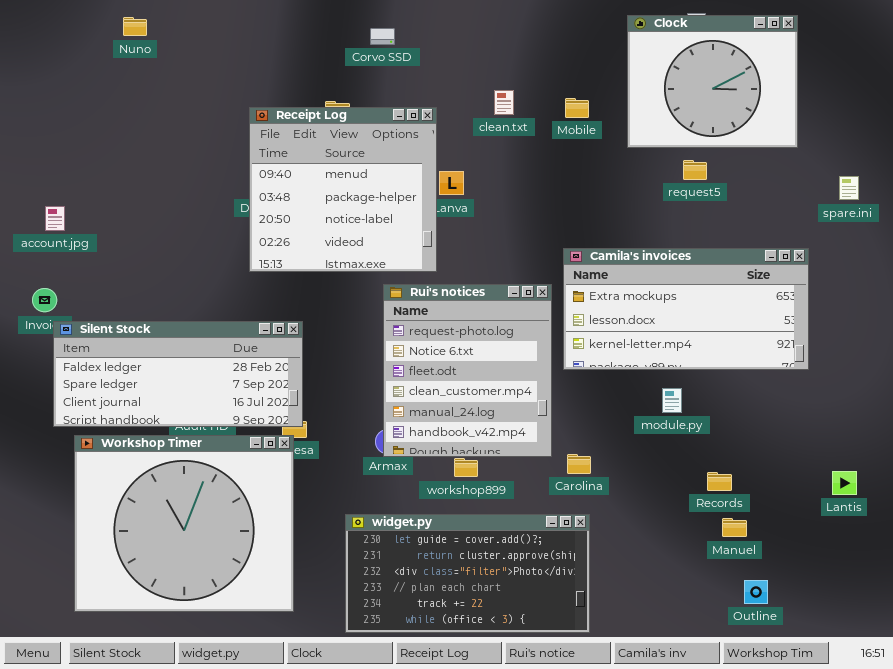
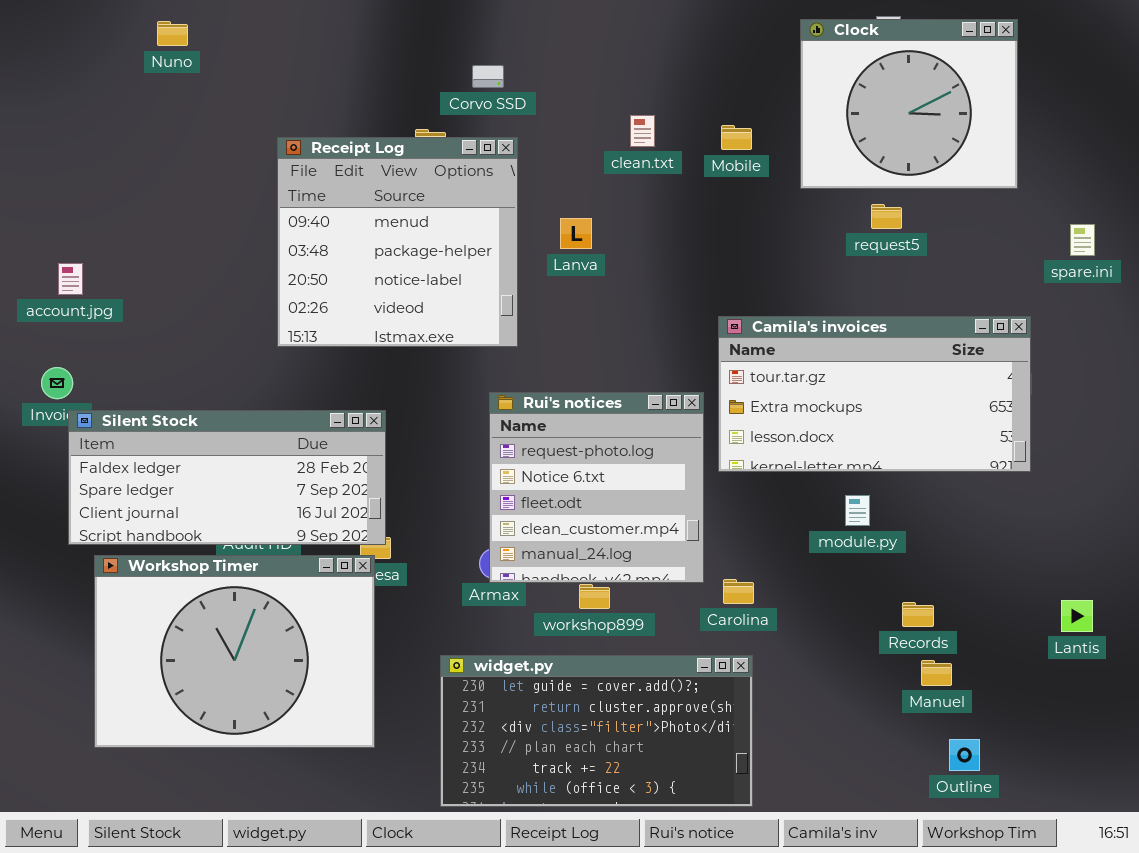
Corvo SSD: [370,28,395,45] -> [472,65,504,88], moved
Receipt Log: [249,107,437,272] -> [277,137,518,347], moved
Camila's invoices: [563,248,809,370] -> [718,316,1031,472], scrolled up 1 row
Rui's notices: [383,284,552,457] -> [489,392,704,583], resized
Workshop Timer: [74,435,294,612] -> [94,555,375,748], resized

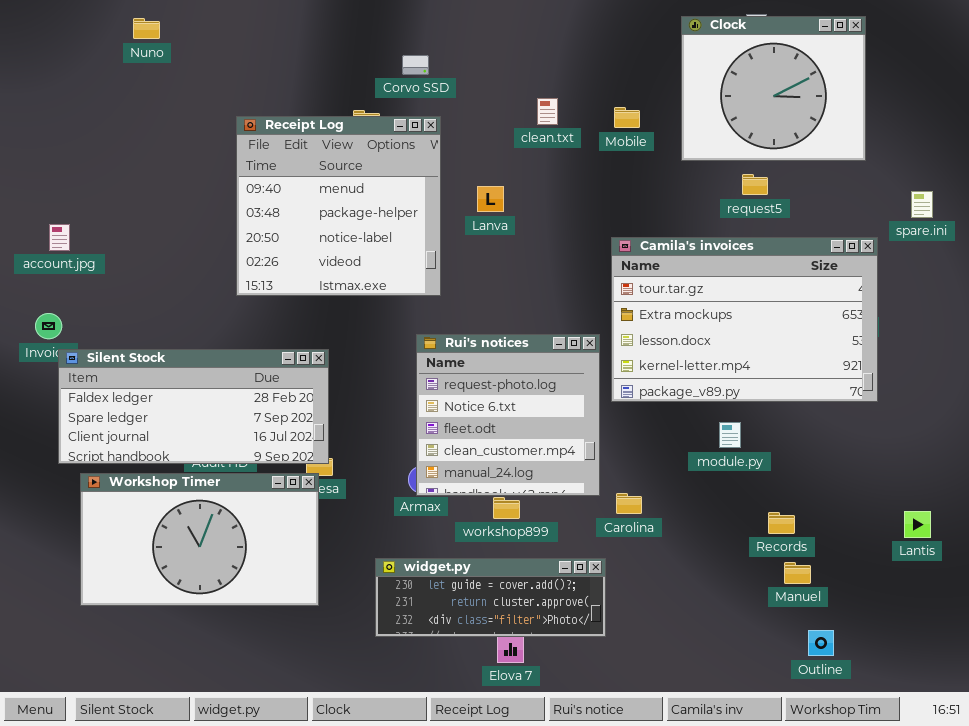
Camila's invoices: [718,316,1031,472] -> [611,237,878,402], resized
Workshop Timer: [94,555,375,748] -> [80,473,319,606], resized
widget.py: [440,655,753,807] -> [375,558,606,637], resized

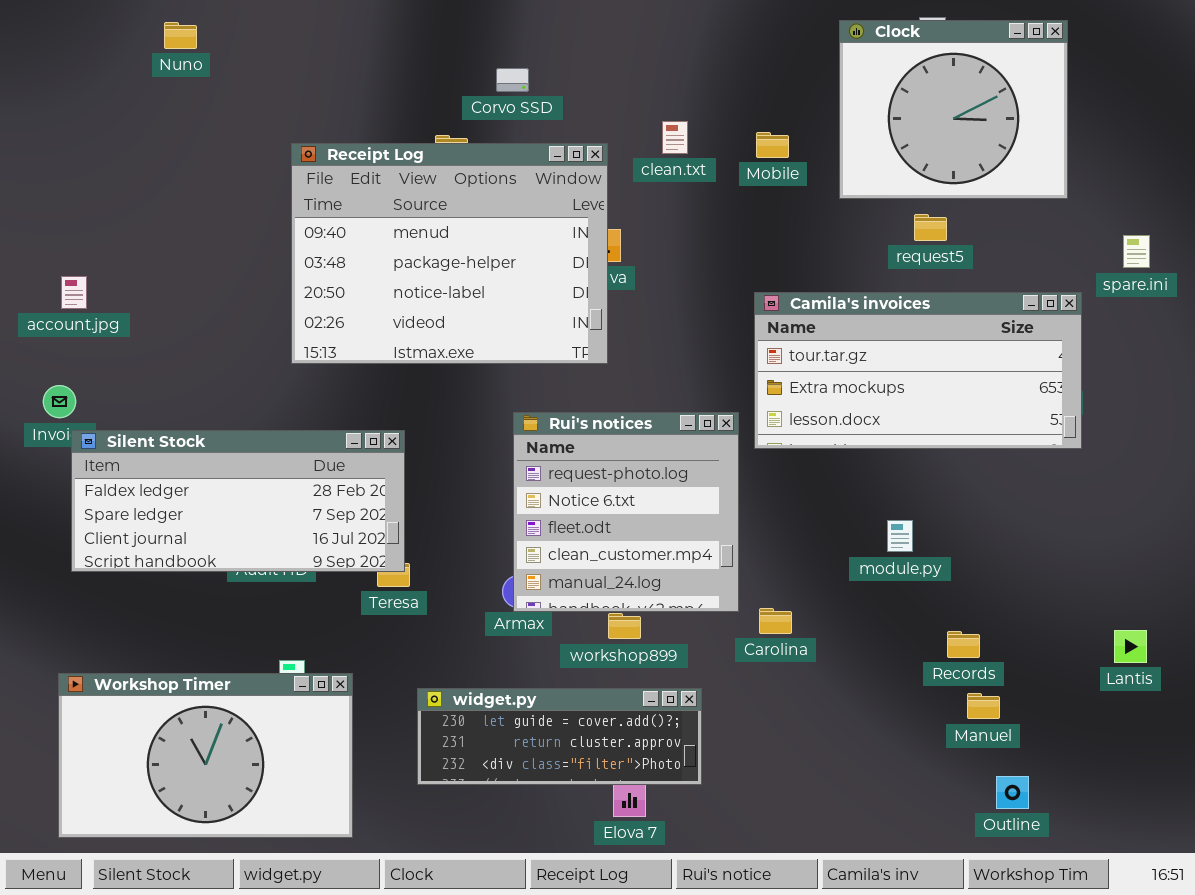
Receipt Log: [236,116,441,296] -> [291,143,608,364], resized
Camila's invoices: [611,237,878,402] -> [754,292,1082,449], resized
Workshop Timer: [80,473,319,606] -> [58,673,353,838], moved
widget.py: [375,558,606,637] -> [417,688,702,785], moved

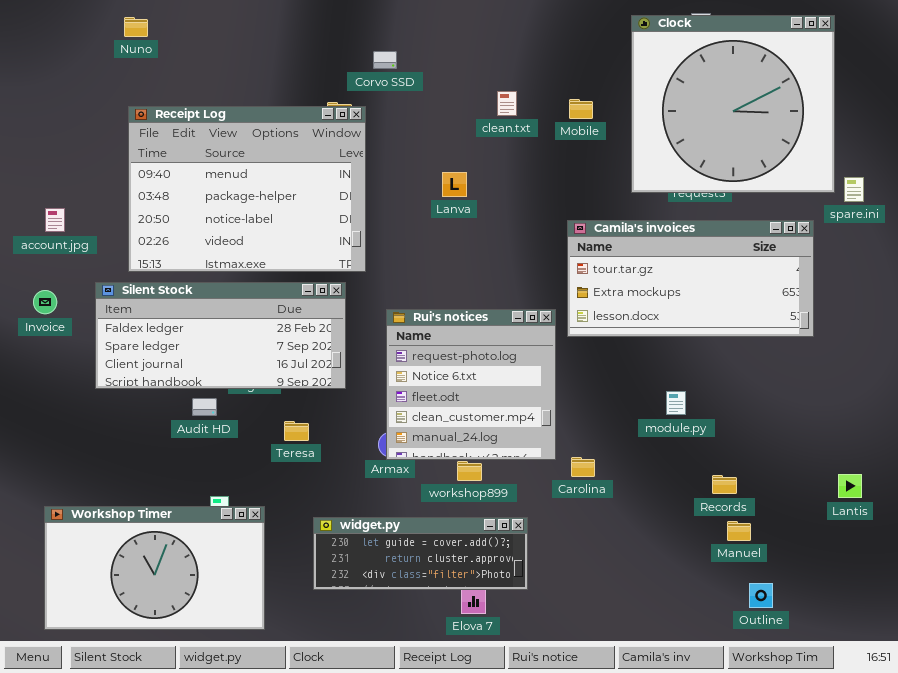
Clock: [839,20,1068,199] -> [631,15,835,193], resized
Receipt Log: [291,143,608,364] -> [128,106,366,272], moved
Silent Stock: [71,430,405,572] -> [95,282,346,389], moved

